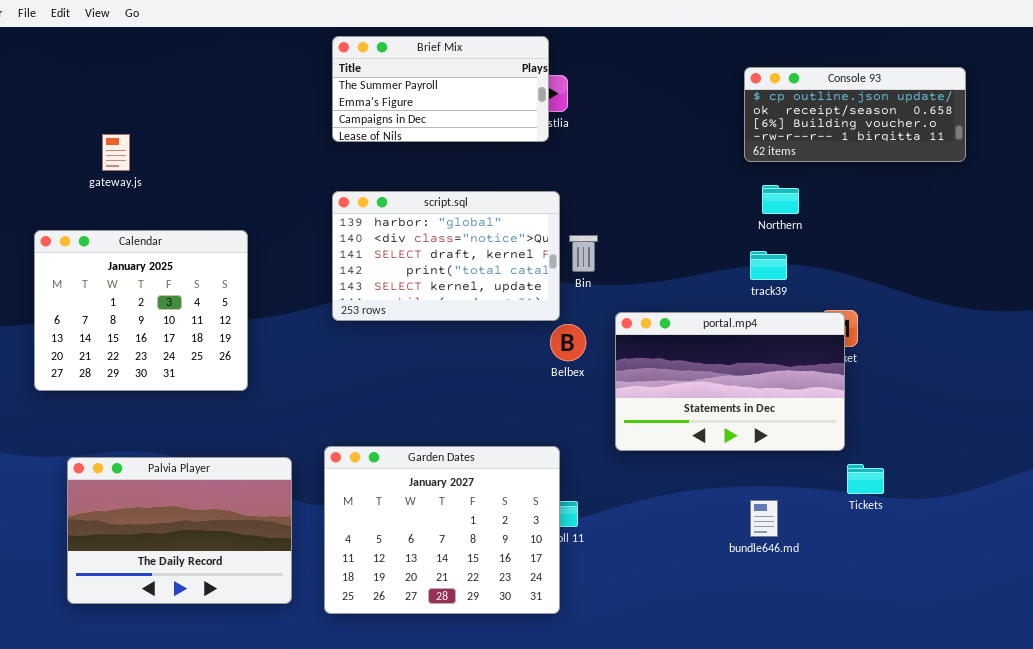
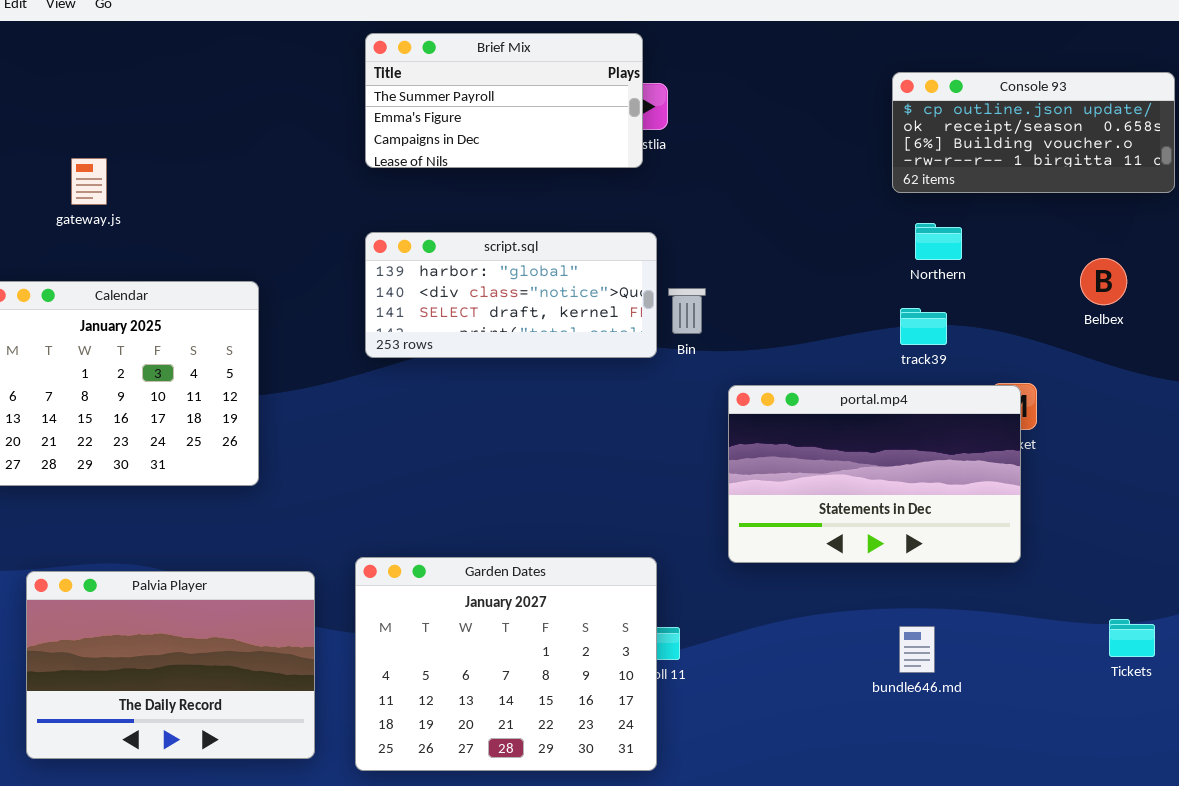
script.sql: [332,191,560,321] -> [365,232,657,358], resized
Belbex: [550,324,586,361] -> [1080,258,1127,305], moved
Tickets: [847,464,884,494] -> [1109,619,1155,657], moved

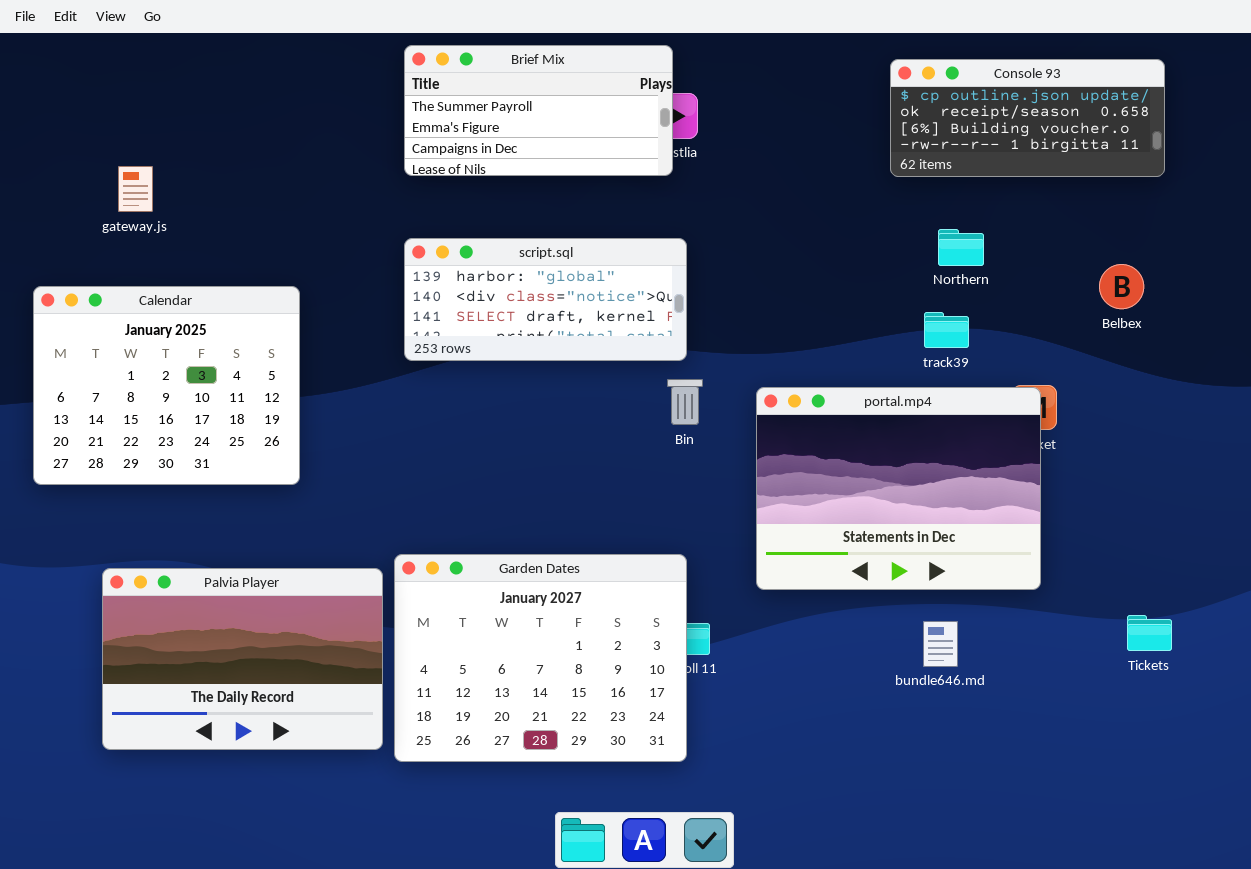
Console 93: [892,72,1175,193] -> [890,59,1165,177], moved
Bin: [668,288,706,334] -> [667,379,703,425], moved
portal.mp4: [728,385,1021,563] -> [756,387,1041,590], resized
Palvia Player: [26,571,315,759] -> [102,568,383,750], moved

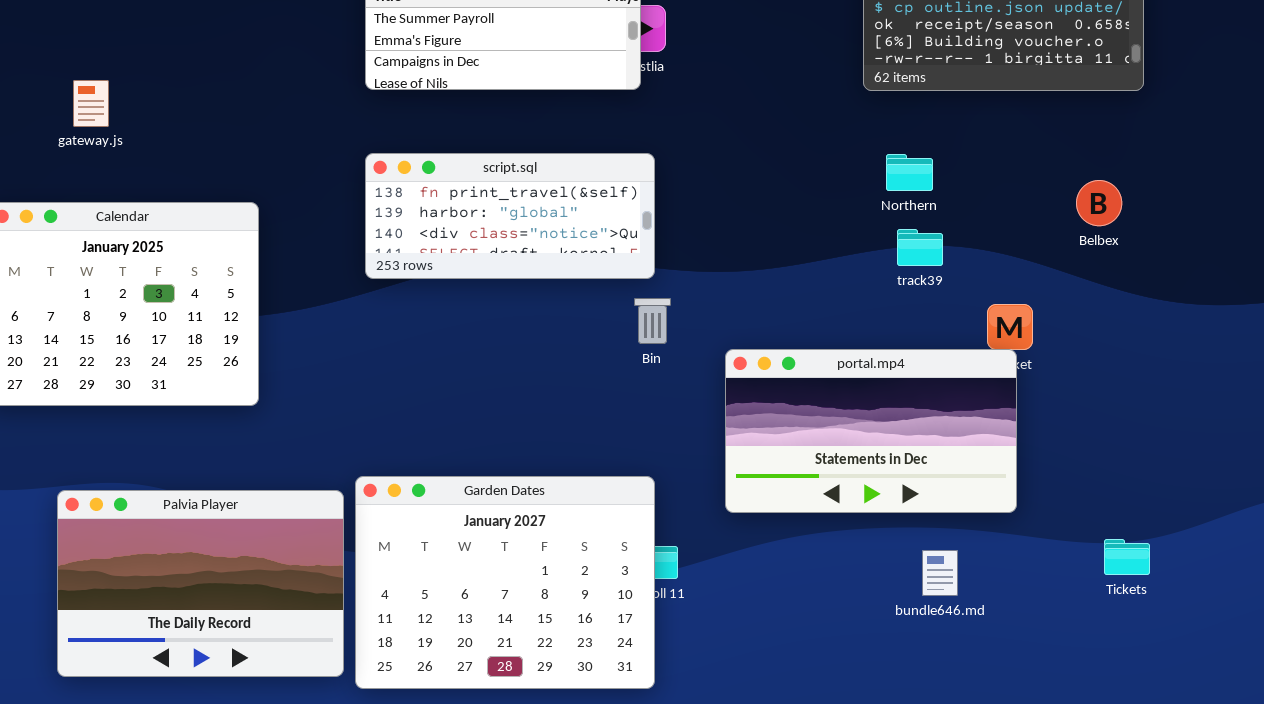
Northern: [938,229,984,266] -> [886,154,933,191], moved
script.sql: [404,238,687,361] -> [365,153,655,279], scrolled up 1 row
portal.mp4: [756,387,1041,590] -> [725,349,1017,513], resized
bundle646.md: [923,621,958,667] -> [922,550,958,596], moved

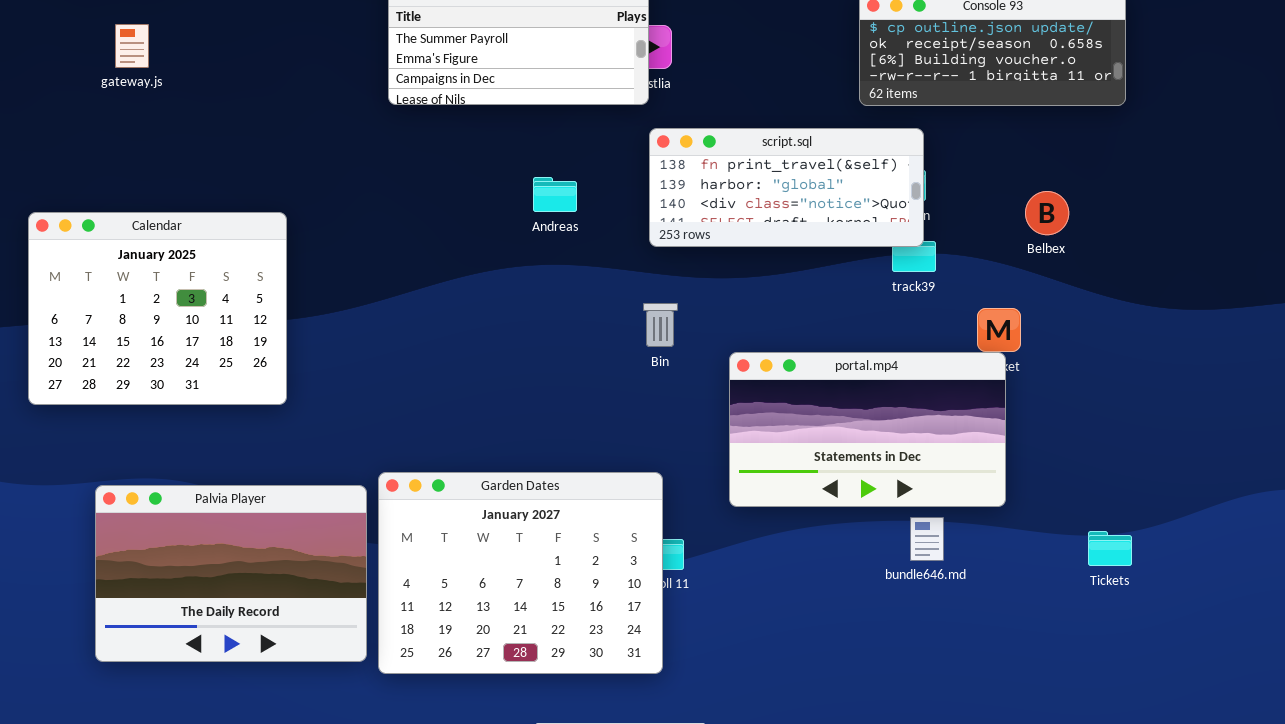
gateway.js: [73,80,109,127] -> [115,24,149,68], moved
script.sql: [365,153,655,279] -> [649,128,924,247], moved
Belbex: [1076,180,1122,226] -> [1025,191,1069,235], moved
bundle646.md: [922,550,958,596] -> [910,517,944,561], moved

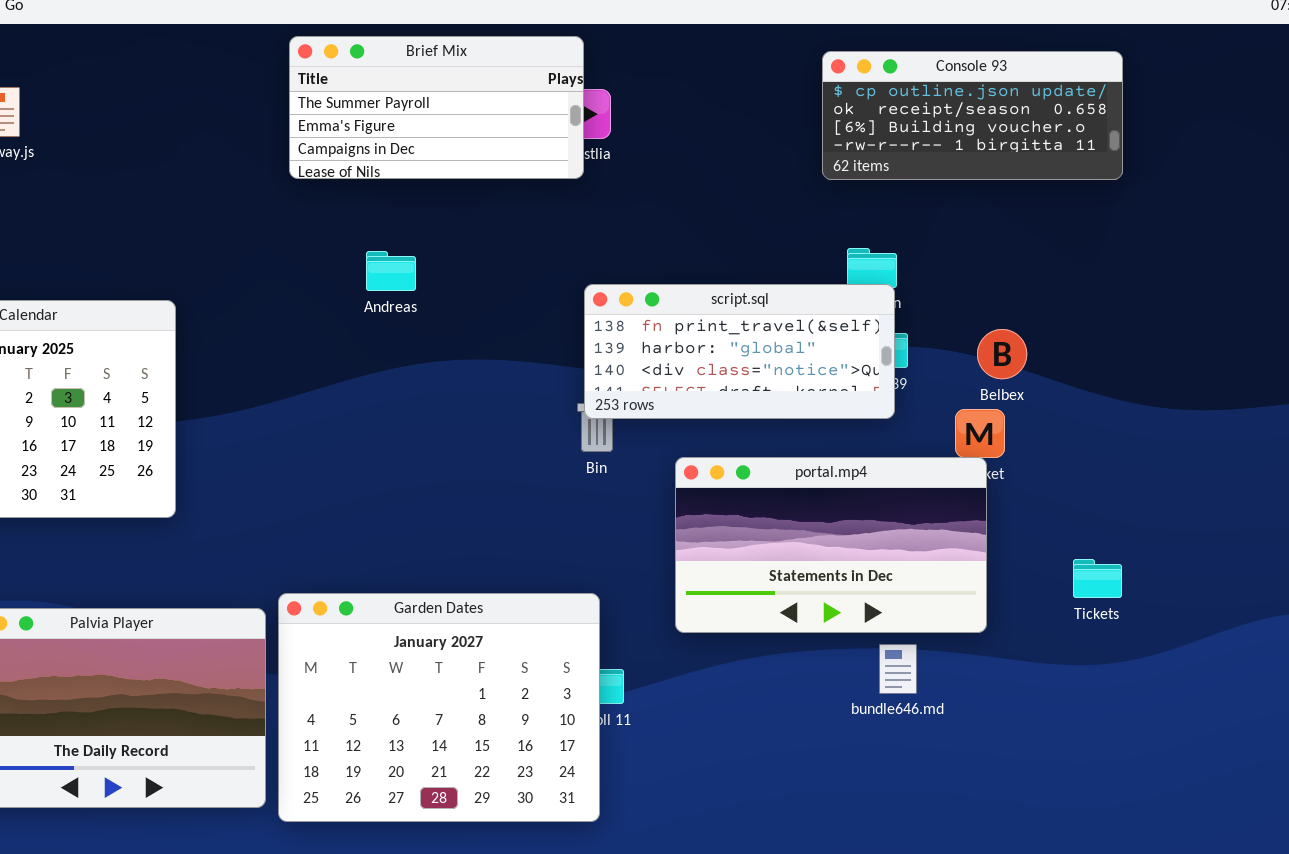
script.sql: [649,128,924,247] -> [584,284,895,419], moved
Andreas: [533,177,577,212] -> [366,251,416,291], moved
Belbex: [1025,191,1069,235] -> [977,329,1027,379], moved
Tickets: [1088,531,1132,566] -> [1073,559,1122,598], moved

